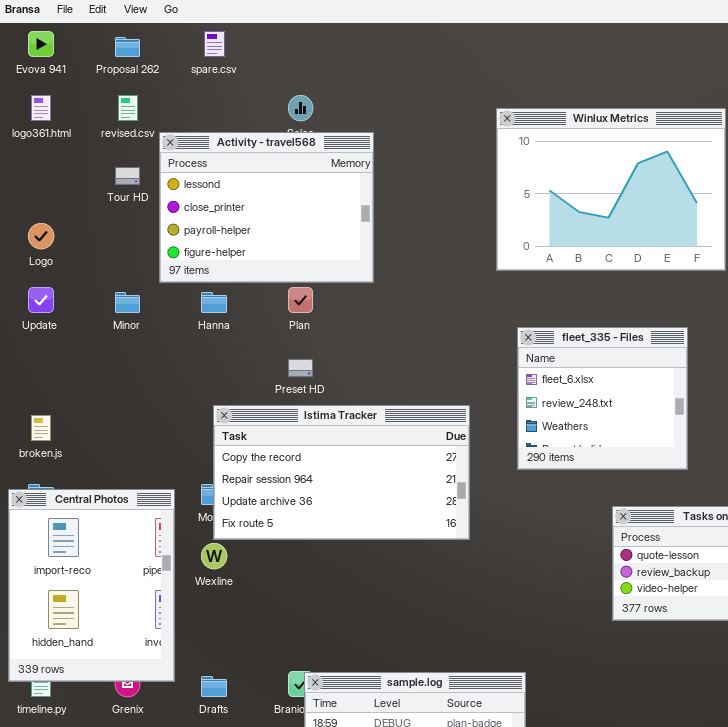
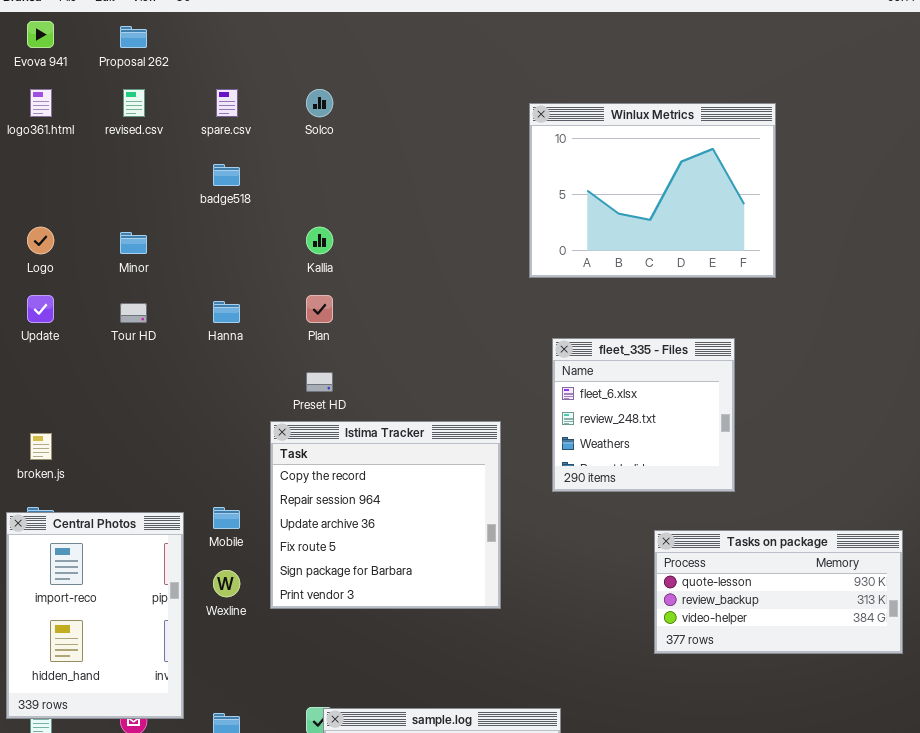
spare.csv: [204,31,225,57] -> [216,89,238,117], moved
Activity - travel568: [159,132,374,283] -> none, closed
Tour HD: [115,167,140,185] -> [120,303,147,323], moved
Minor: [115,292,140,313] -> [120,232,147,254], moved
Istima Tracker: [213,405,470,540] -> [270,421,501,609], resized

